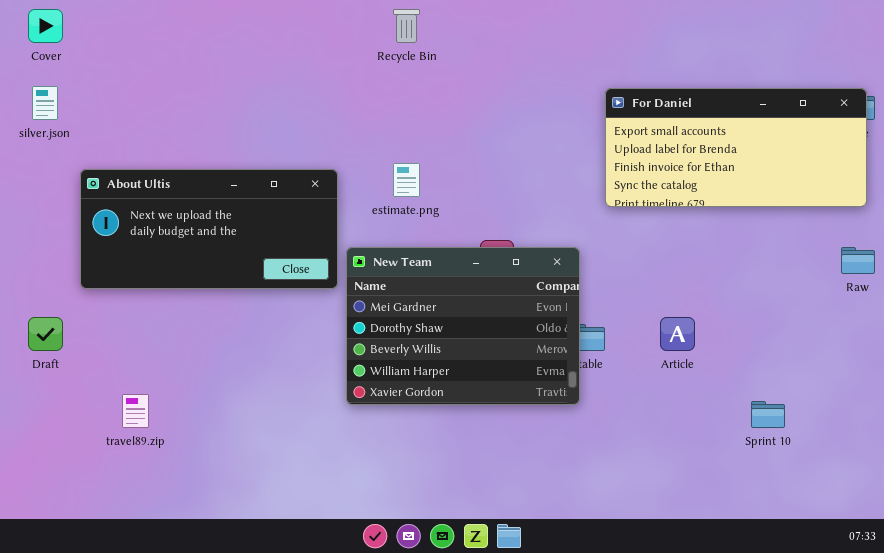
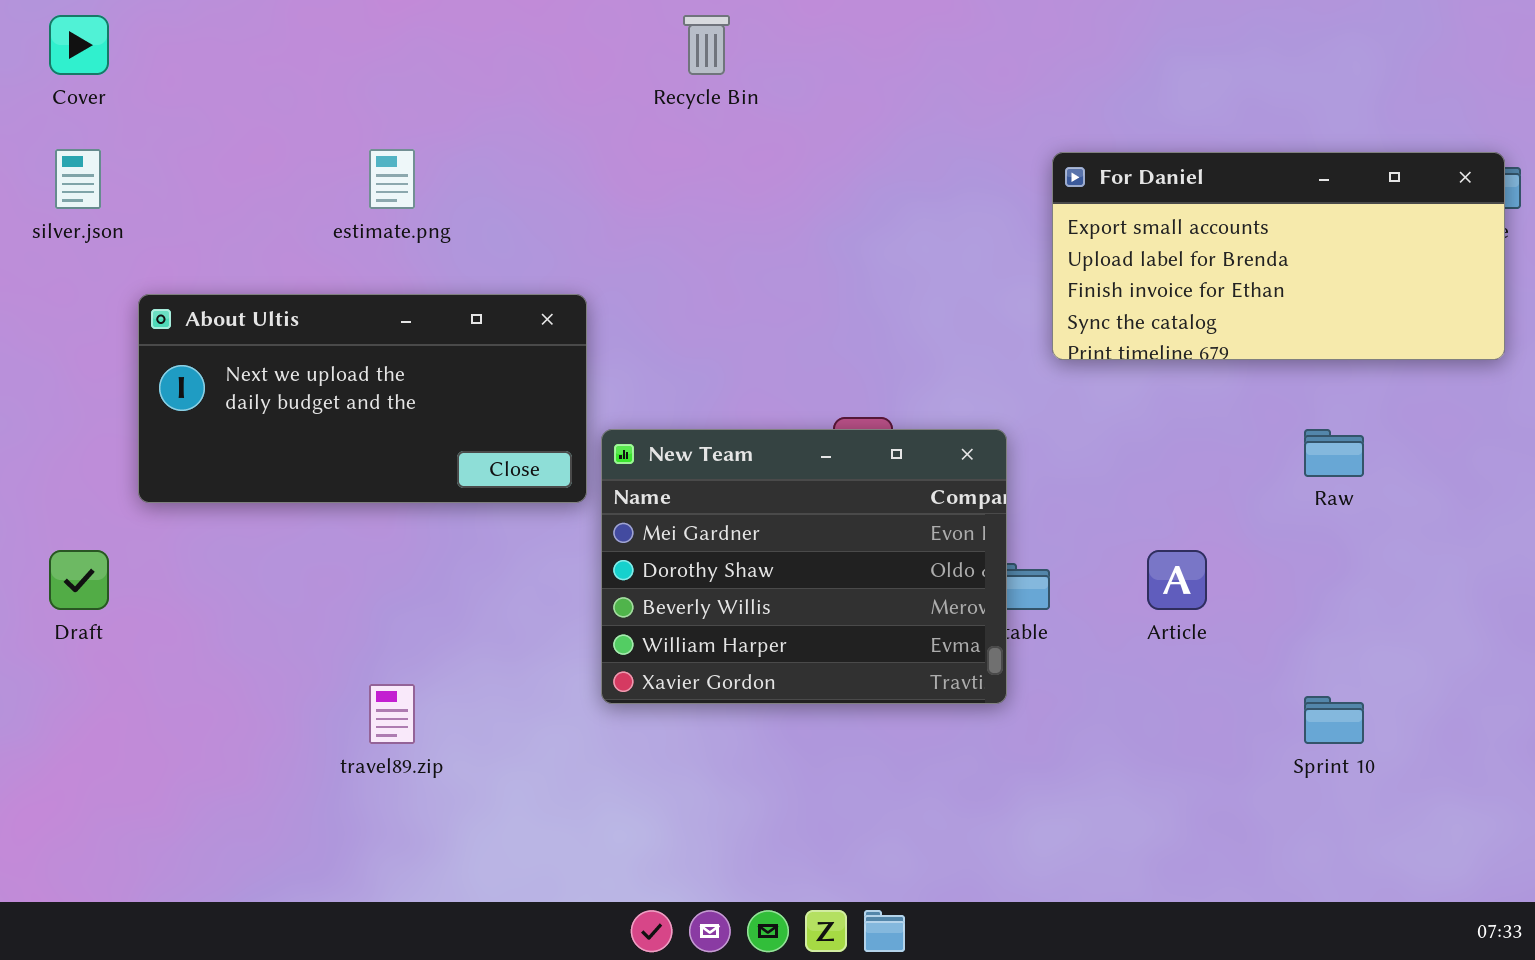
estimate.png: [393,163,420,197] -> [369,149,415,209], moved
Raw: [841,247,875,274] -> [1304,429,1364,477], moved
travel89.zip: [122,394,149,428] -> [369,684,415,744], moved

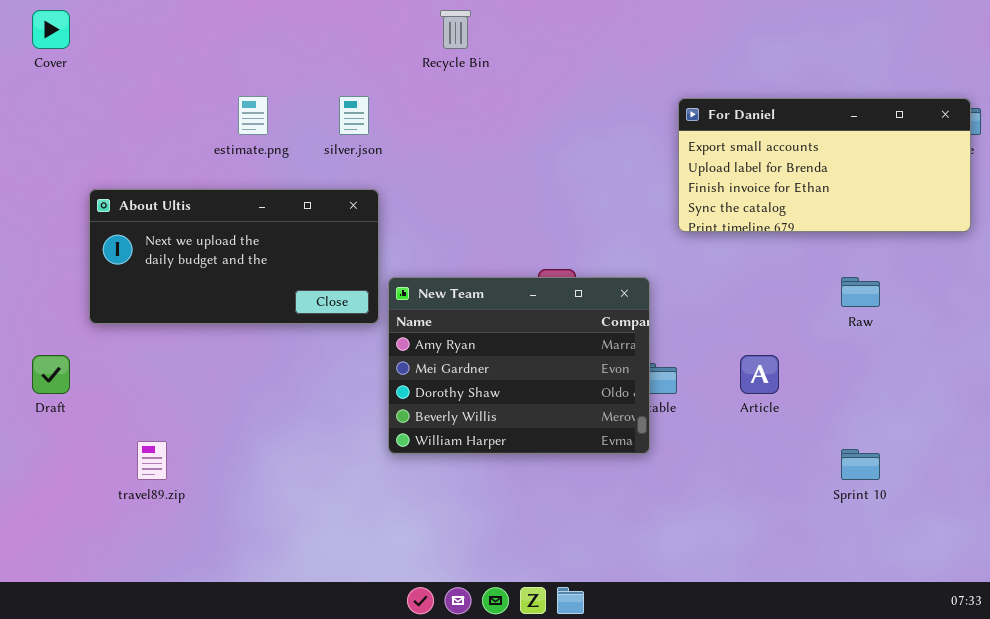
silver.json: [55,149,101,209] -> [339,96,369,135], moved
New Team: [601,429,1007,704] -> [388,277,650,454], scrolled up 1 row
travel89.zip: [369,684,415,744] -> [137,441,167,480], moved

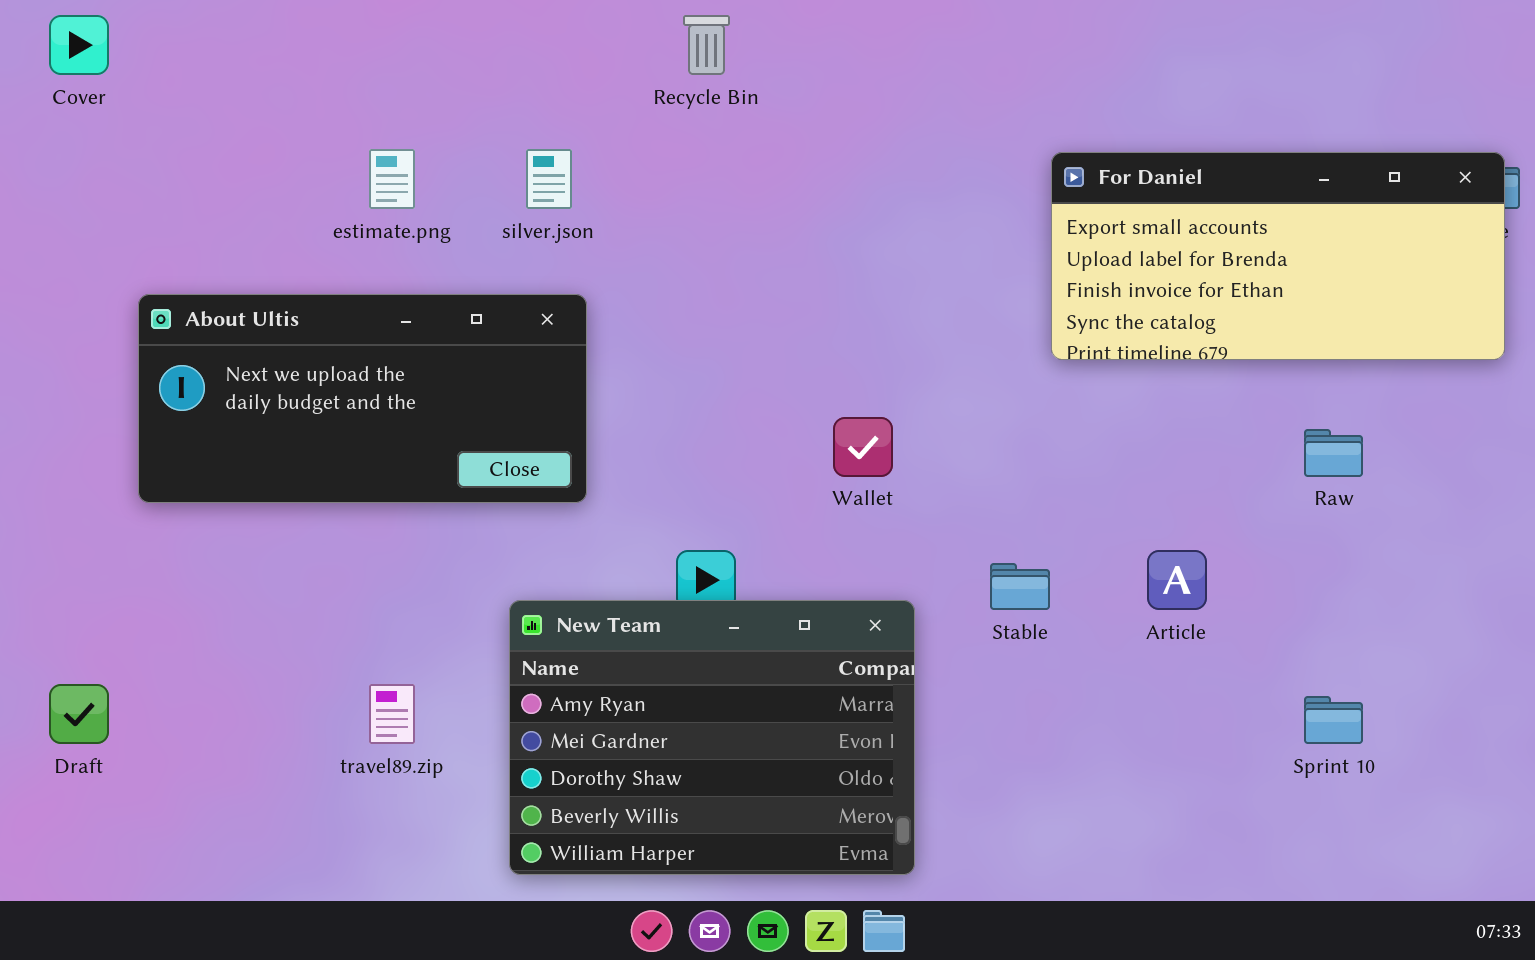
New Team: [388,277,650,454] -> [509,600,915,875], moved
Draft: [32,355,70,394] -> [49,684,109,744], moved
travel89.zip: [137,441,167,480] -> [369,684,415,744], moved

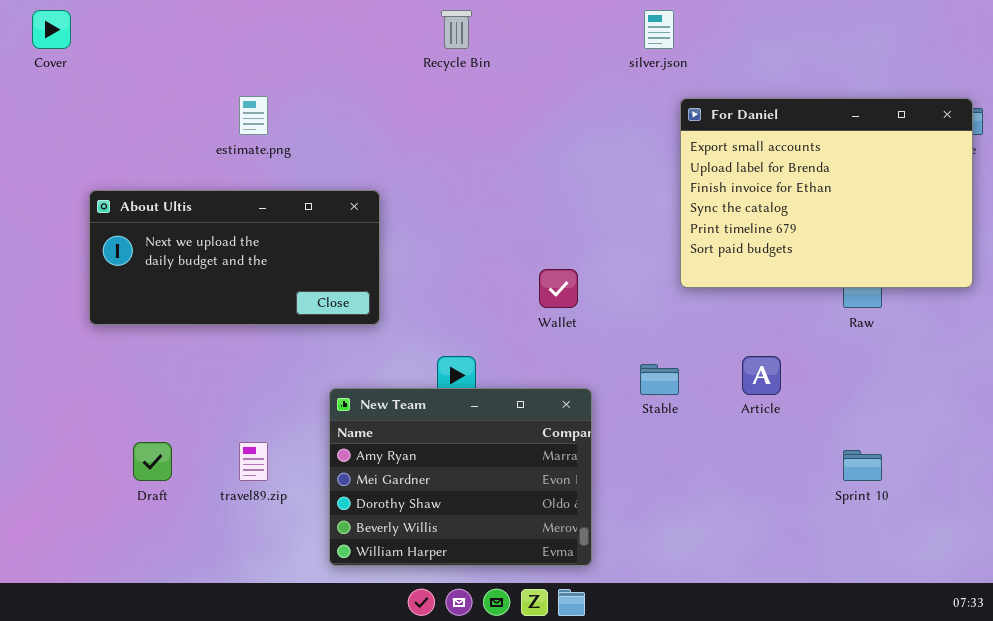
silver.json: [526,149,572,209] -> [644,10,674,49], moved
For Daniel: [1051,152,1505,360] -> [680,98,973,288], resized
Draft: [49,684,109,744] -> [133,442,172,481], moved

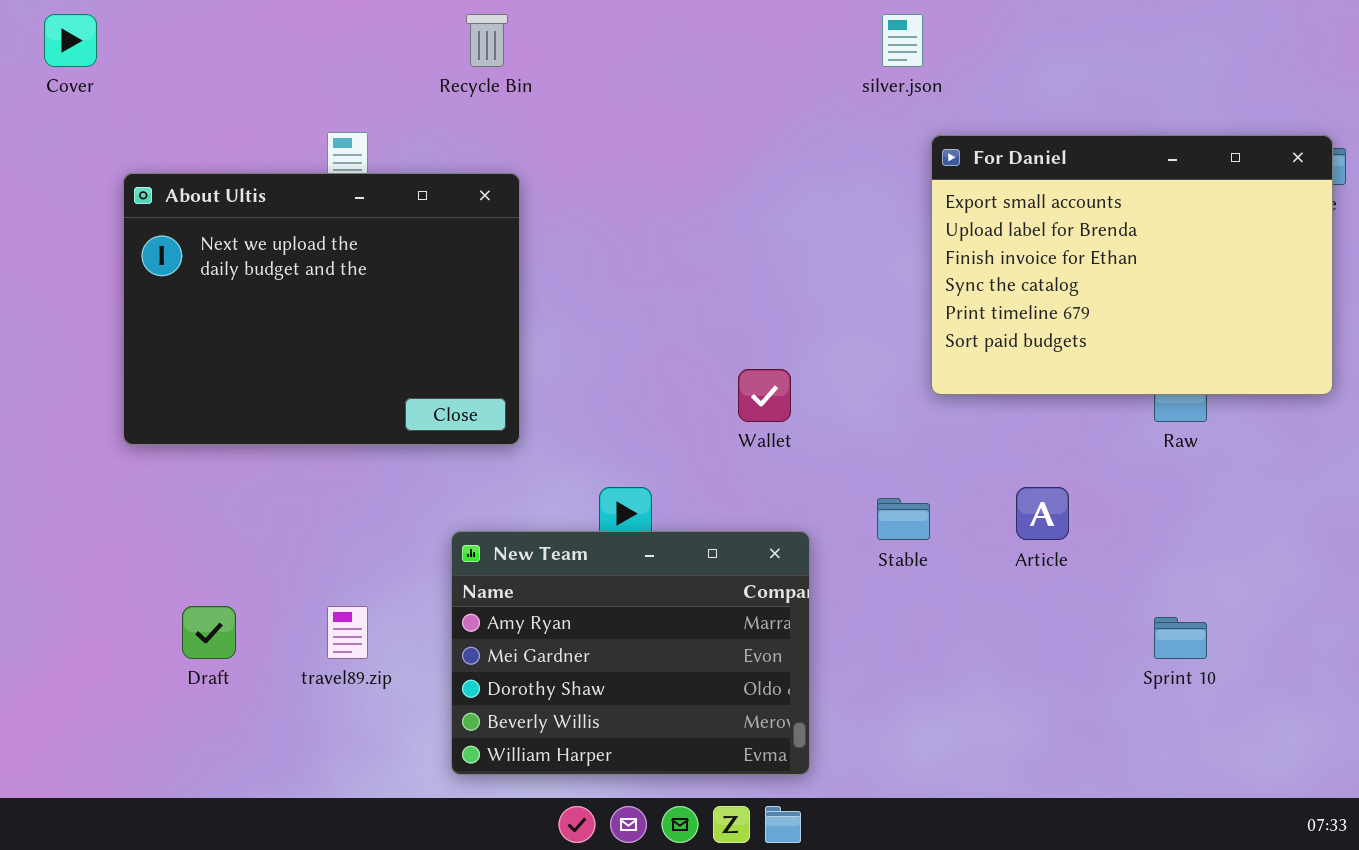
Recycle Bin: [441,10,472,49] -> [466,14,508,67], moved
About Ultis: [89,190,380,325] -> [123,173,520,445], resized

